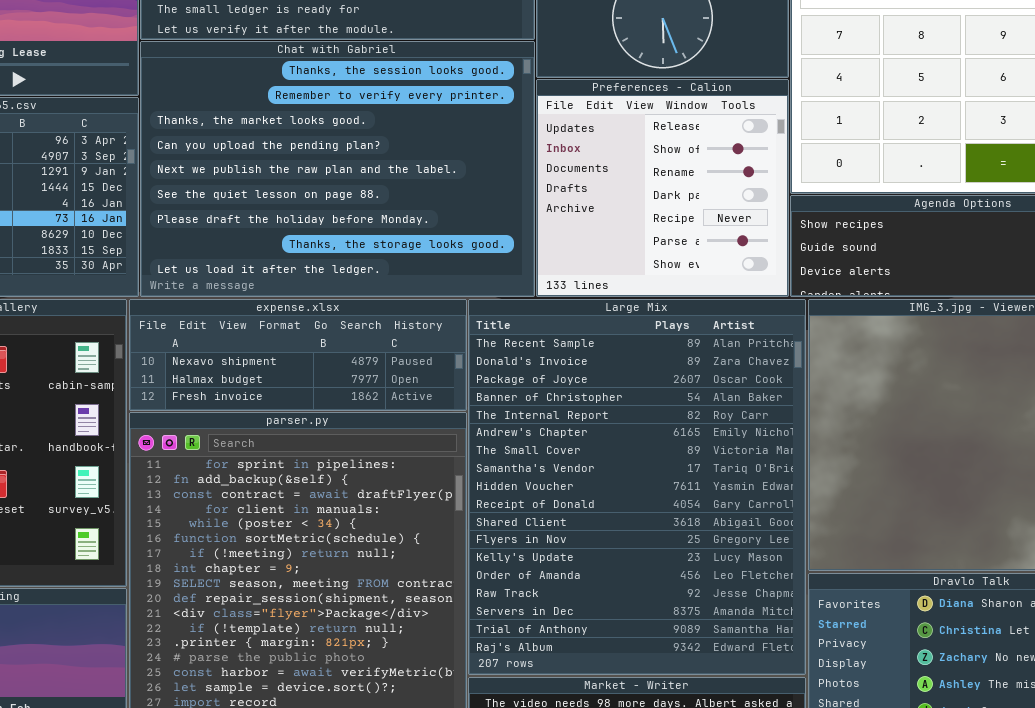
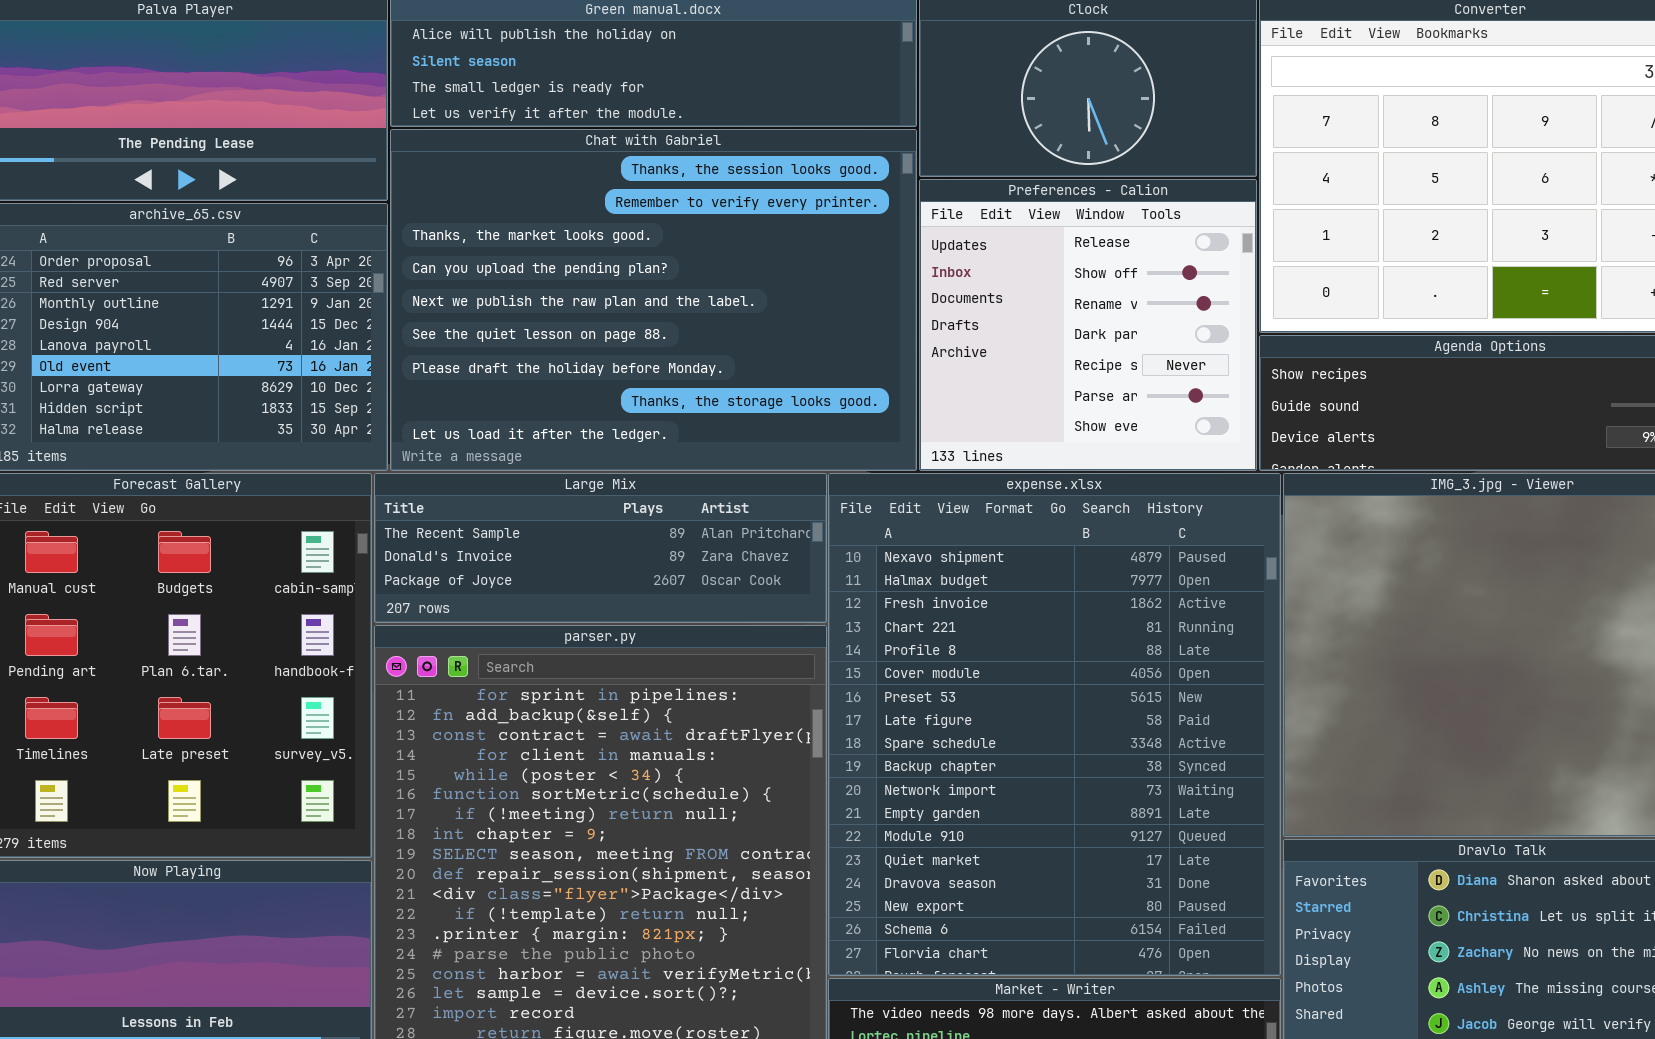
expense.xlsx: [129,299,467,411] -> [828,473,1281,976], moved, resized
Large Mix: [468,299,806,675] -> [374,473,827,623], moved, resized

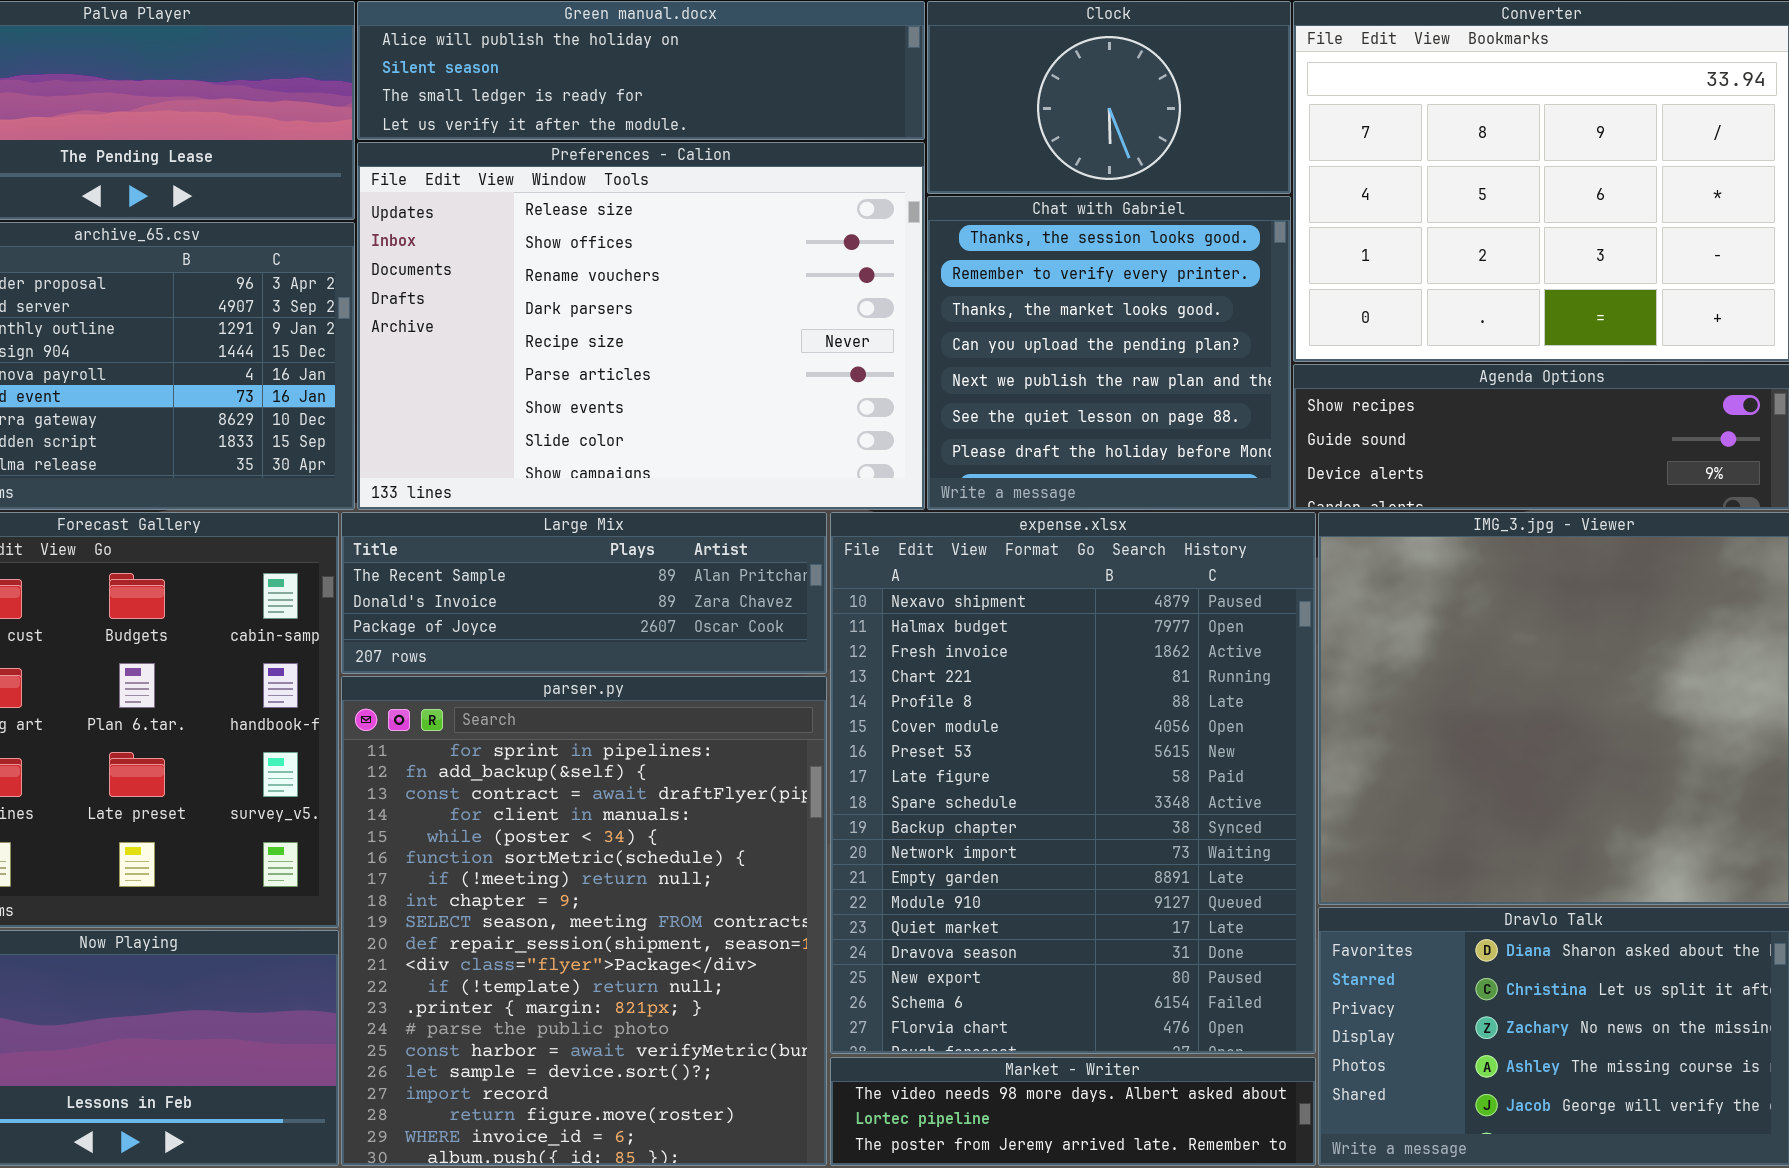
Chat with Gabriel: [390,129,917,471] -> [927,196,1291,510], moved, resized
Preferences - Calion: [919,179,1257,471] -> [357,142,925,510], moved, resized

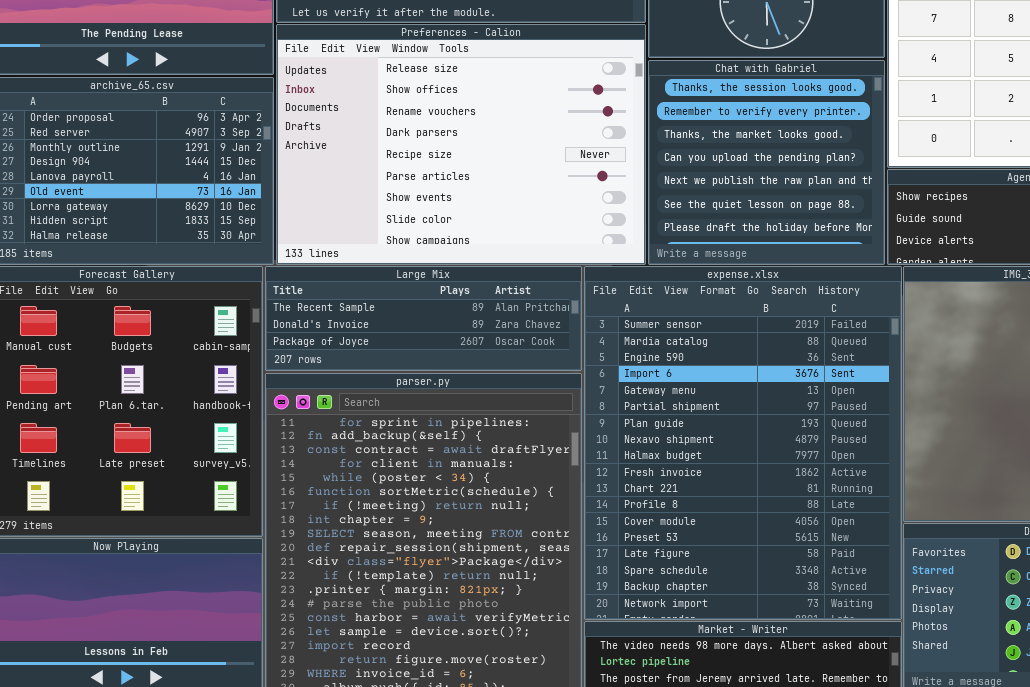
expense.xlsx: [830,512,1316,1054] -> [584,266,902,620], scrolled up 7 rows

